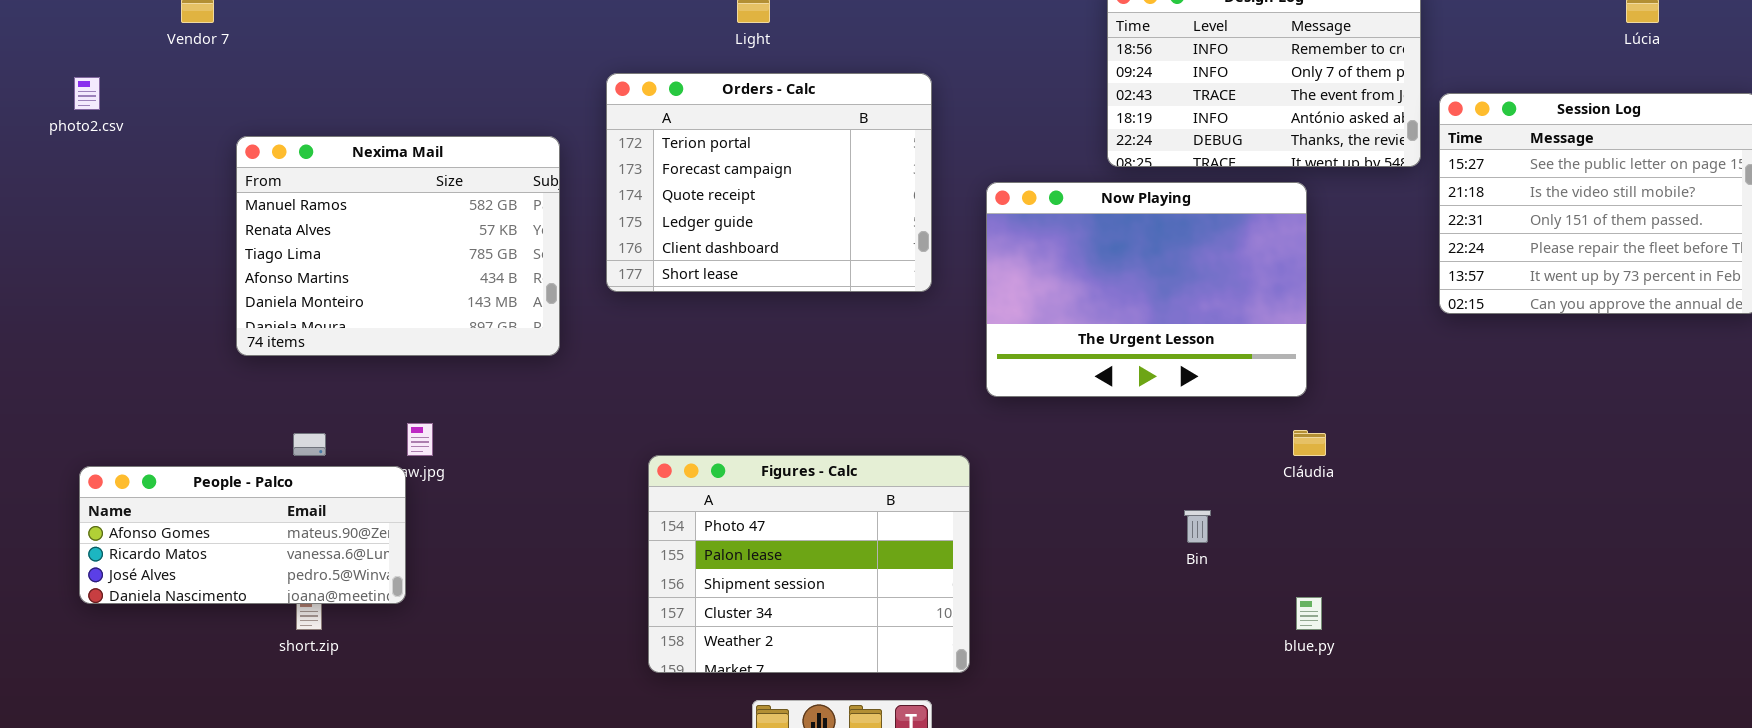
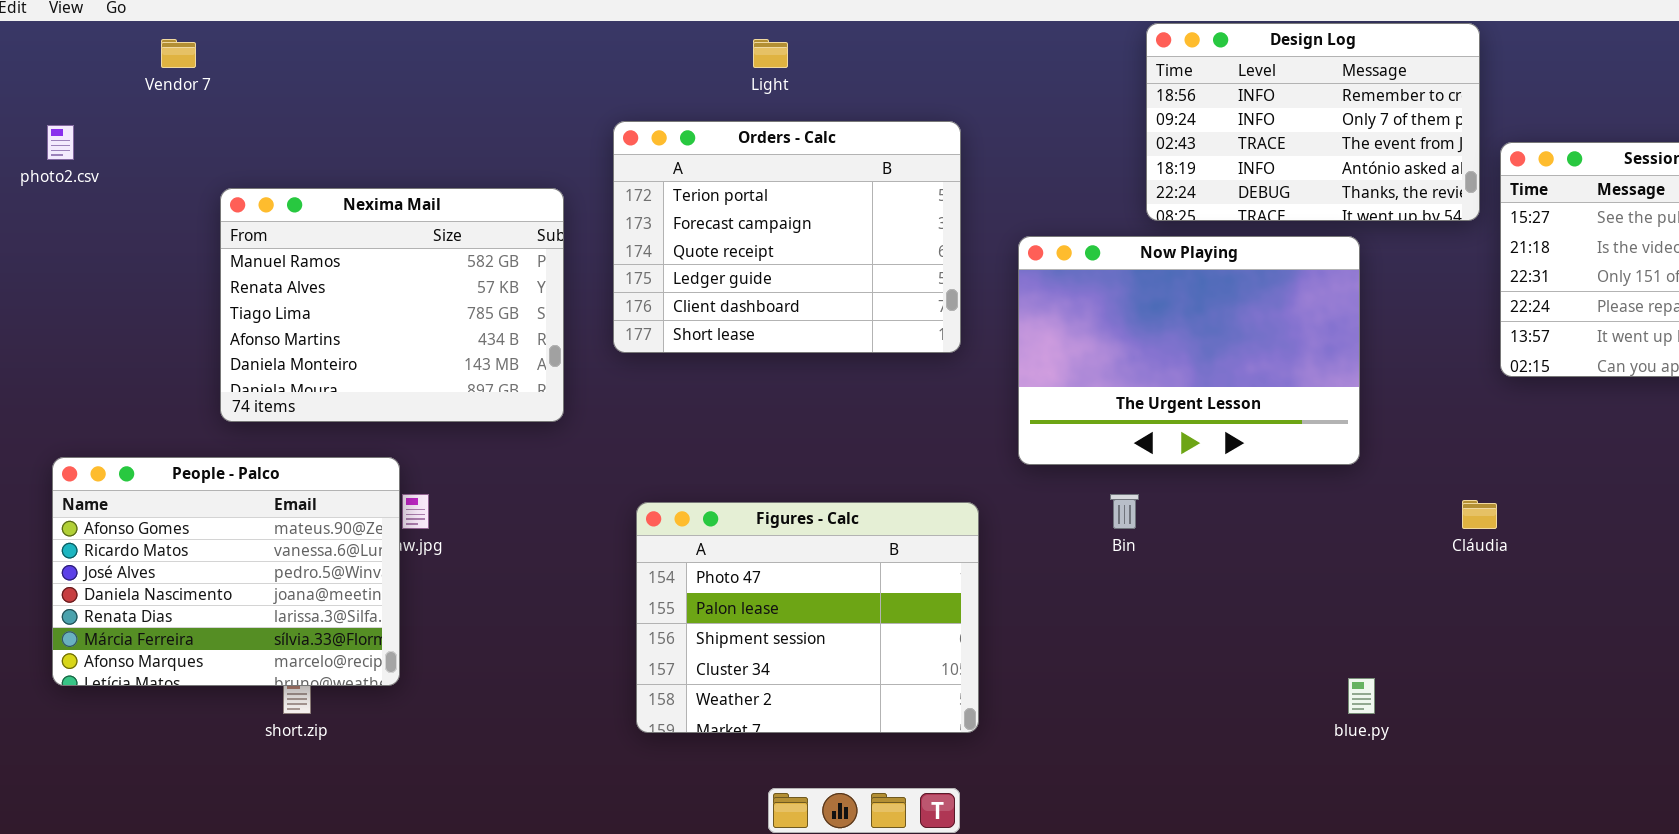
Cláudia: [1293,430,1326,456] -> [1462,500,1497,529], moved
Figures - Calc: [648,455,970,673] -> [636,502,979,733], moved
People - Palco: [79,466,406,604] -> [52,457,400,686], resized
Bin: [1184,510,1211,543] -> [1110,494,1139,529], moved

